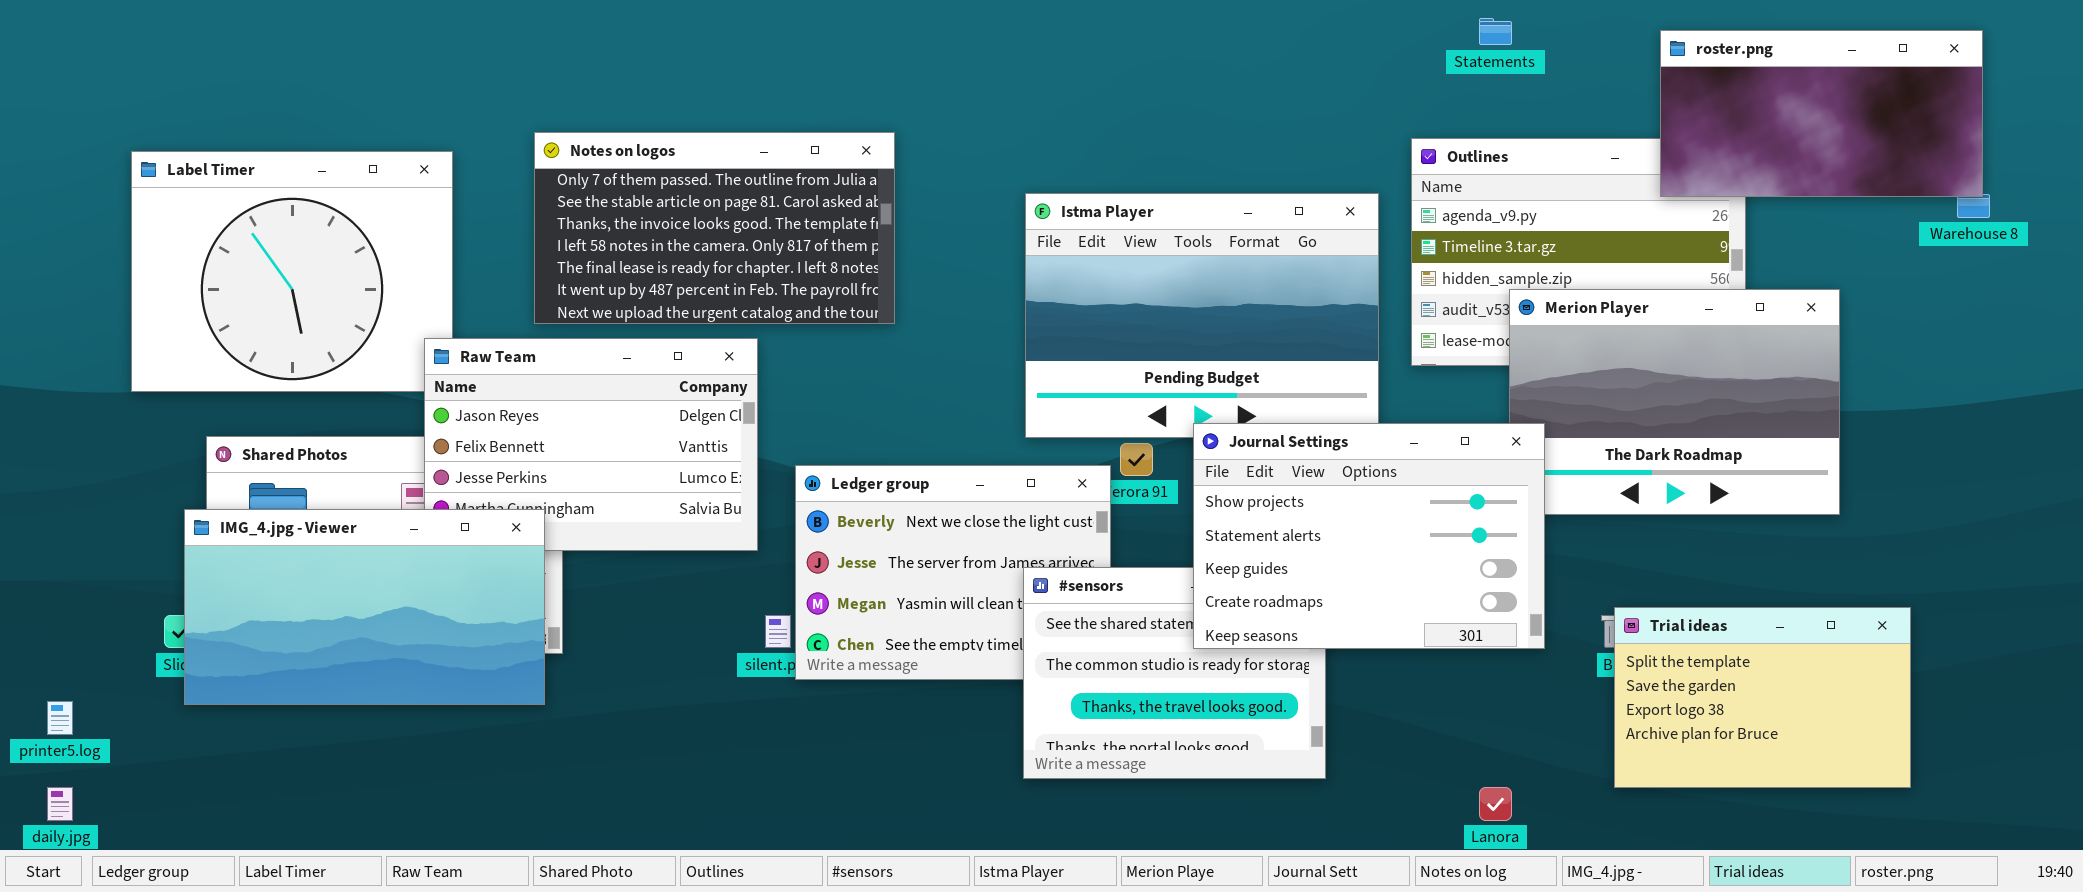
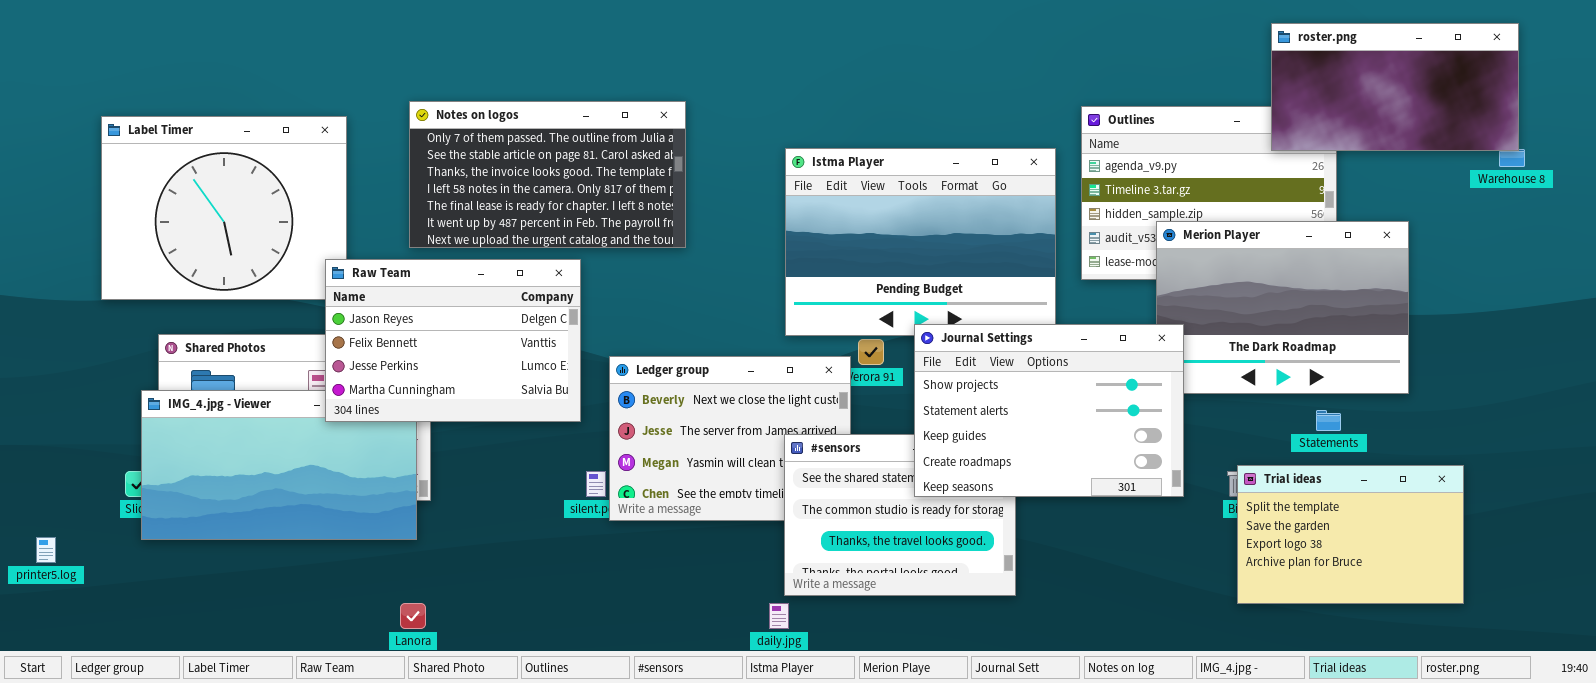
Statements: [1479,18,1512,45] -> [1316,410,1341,431], moved
Raw Team: [424,338,758,551] -> [325,259,581,422], raised
daily.jpg: [47,787,73,821] -> [769,603,789,629], moved
Lanora: [1479,787,1512,821] -> [400,603,426,629], moved

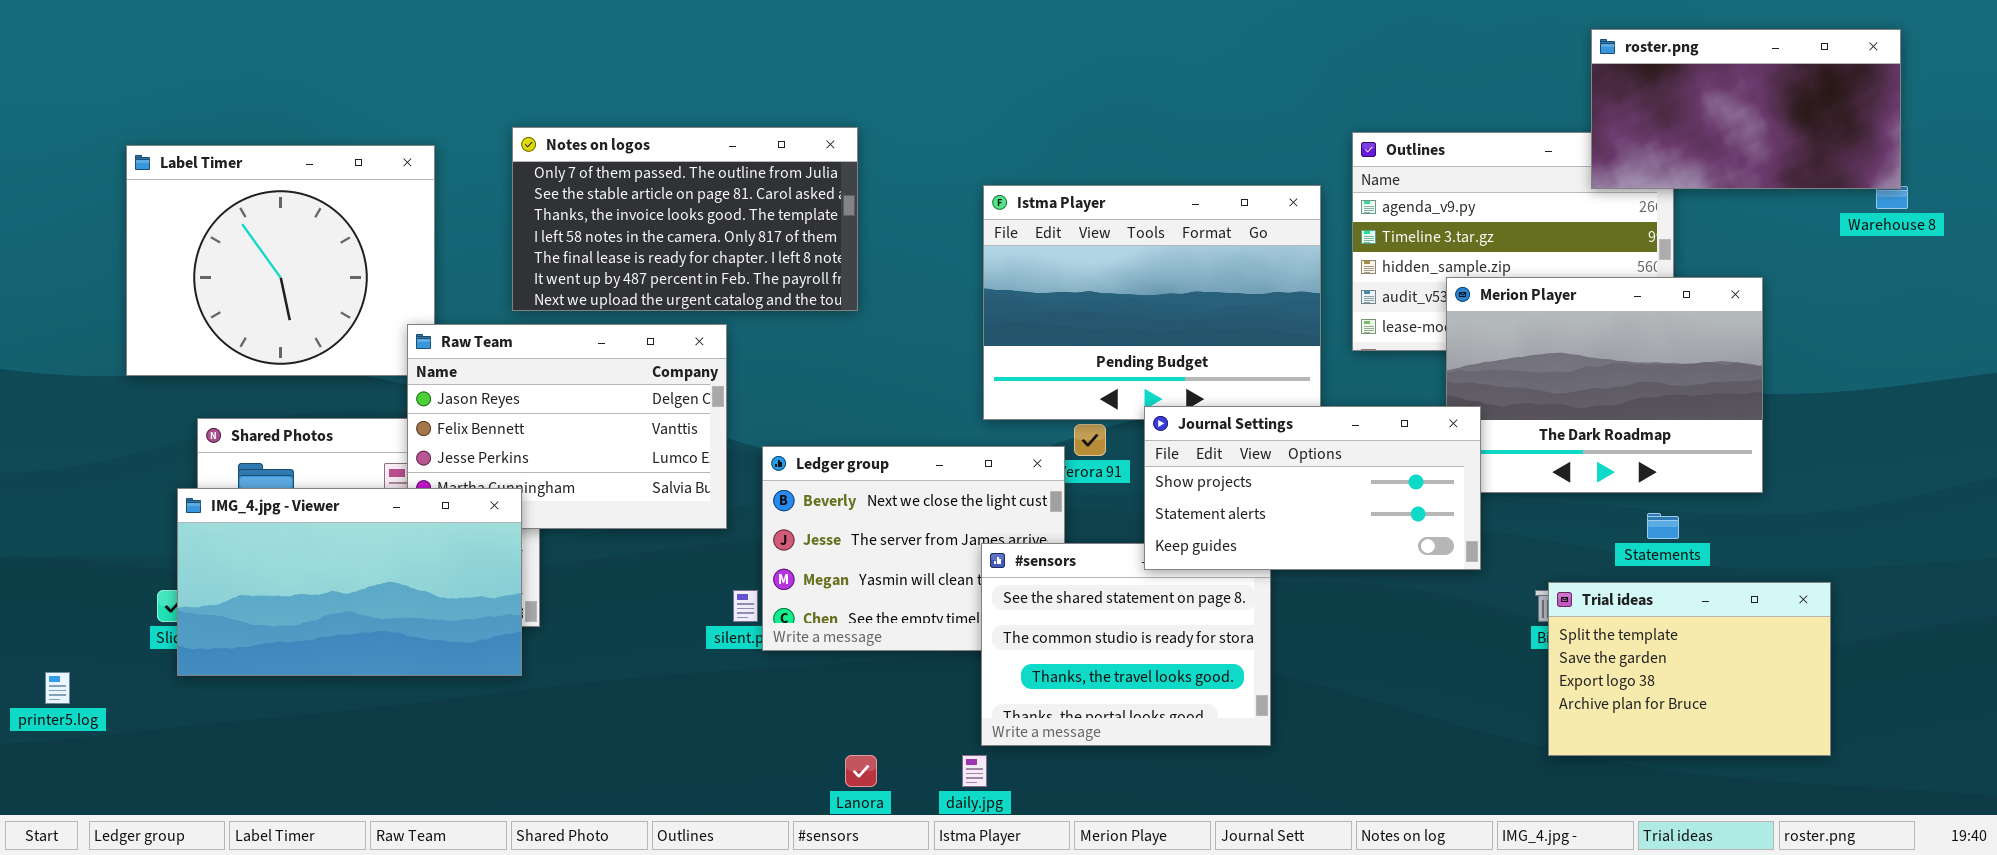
Journal Settings: [914,324,1184,497] -> [1144,406,1481,570], resized
IMG_4.jpg - Viewer: [141,390,417,540] -> [177,488,522,676], raised
Lanora: [400,603,426,629] -> [845,755,877,787], moved

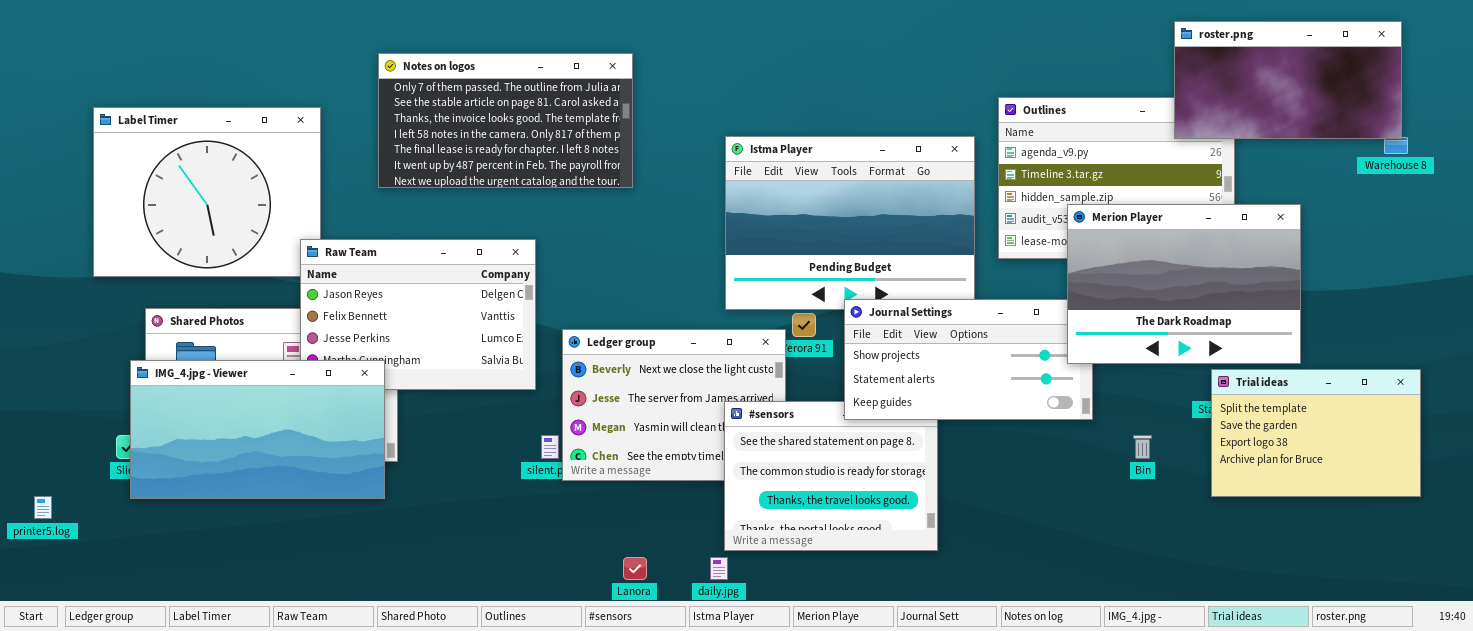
Notes on logos: [512,127,858,311] -> [378,53,633,188], moved
Merion Player: [1446,277,1763,493] -> [1067,204,1301,364], raised
Trial ideas: [1548,582,1831,756] -> [1211,369,1421,497], moved

